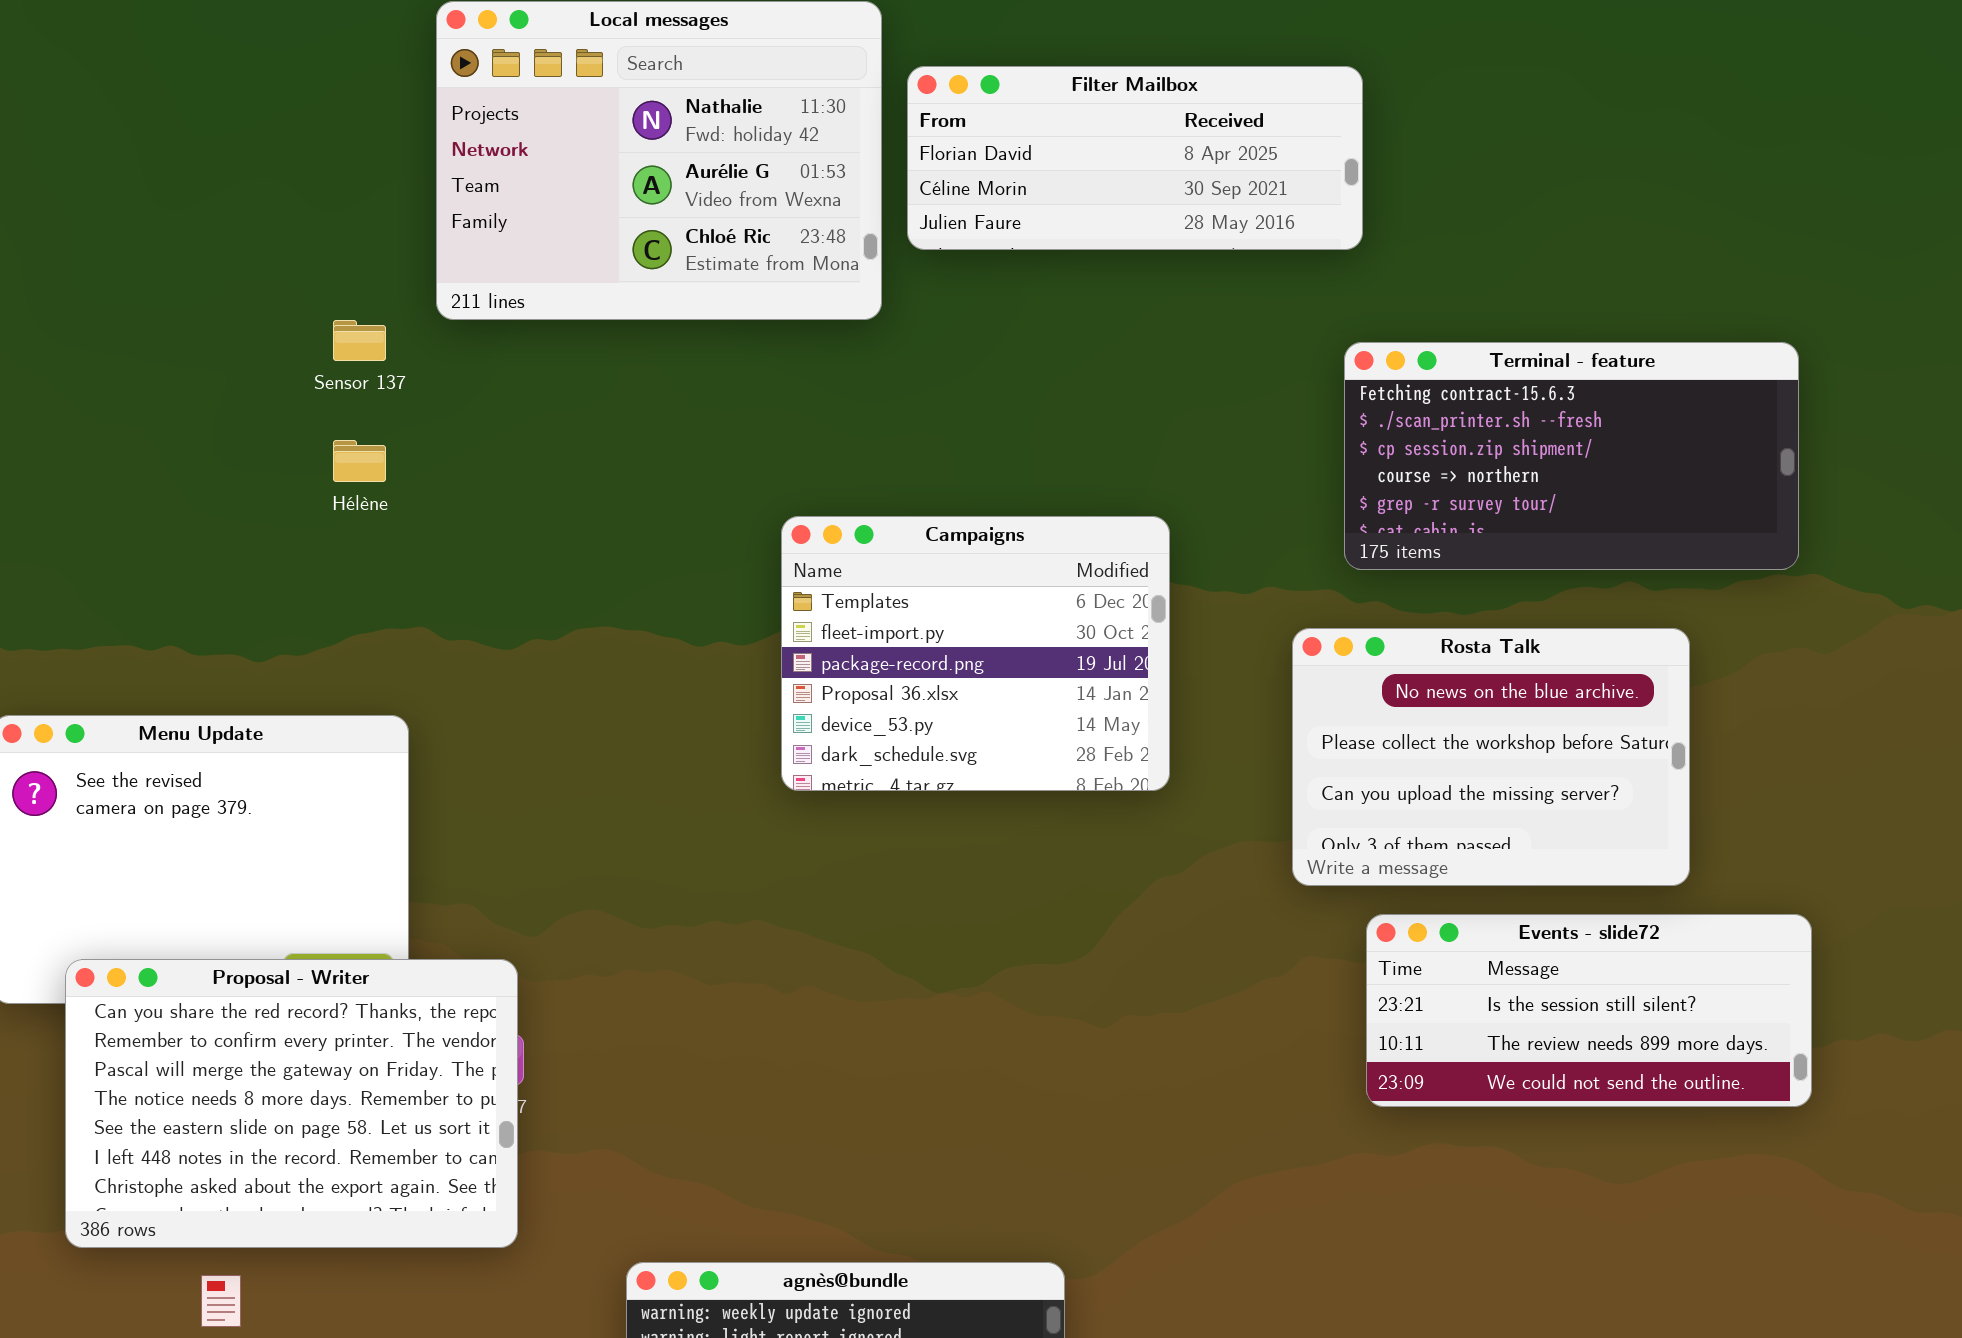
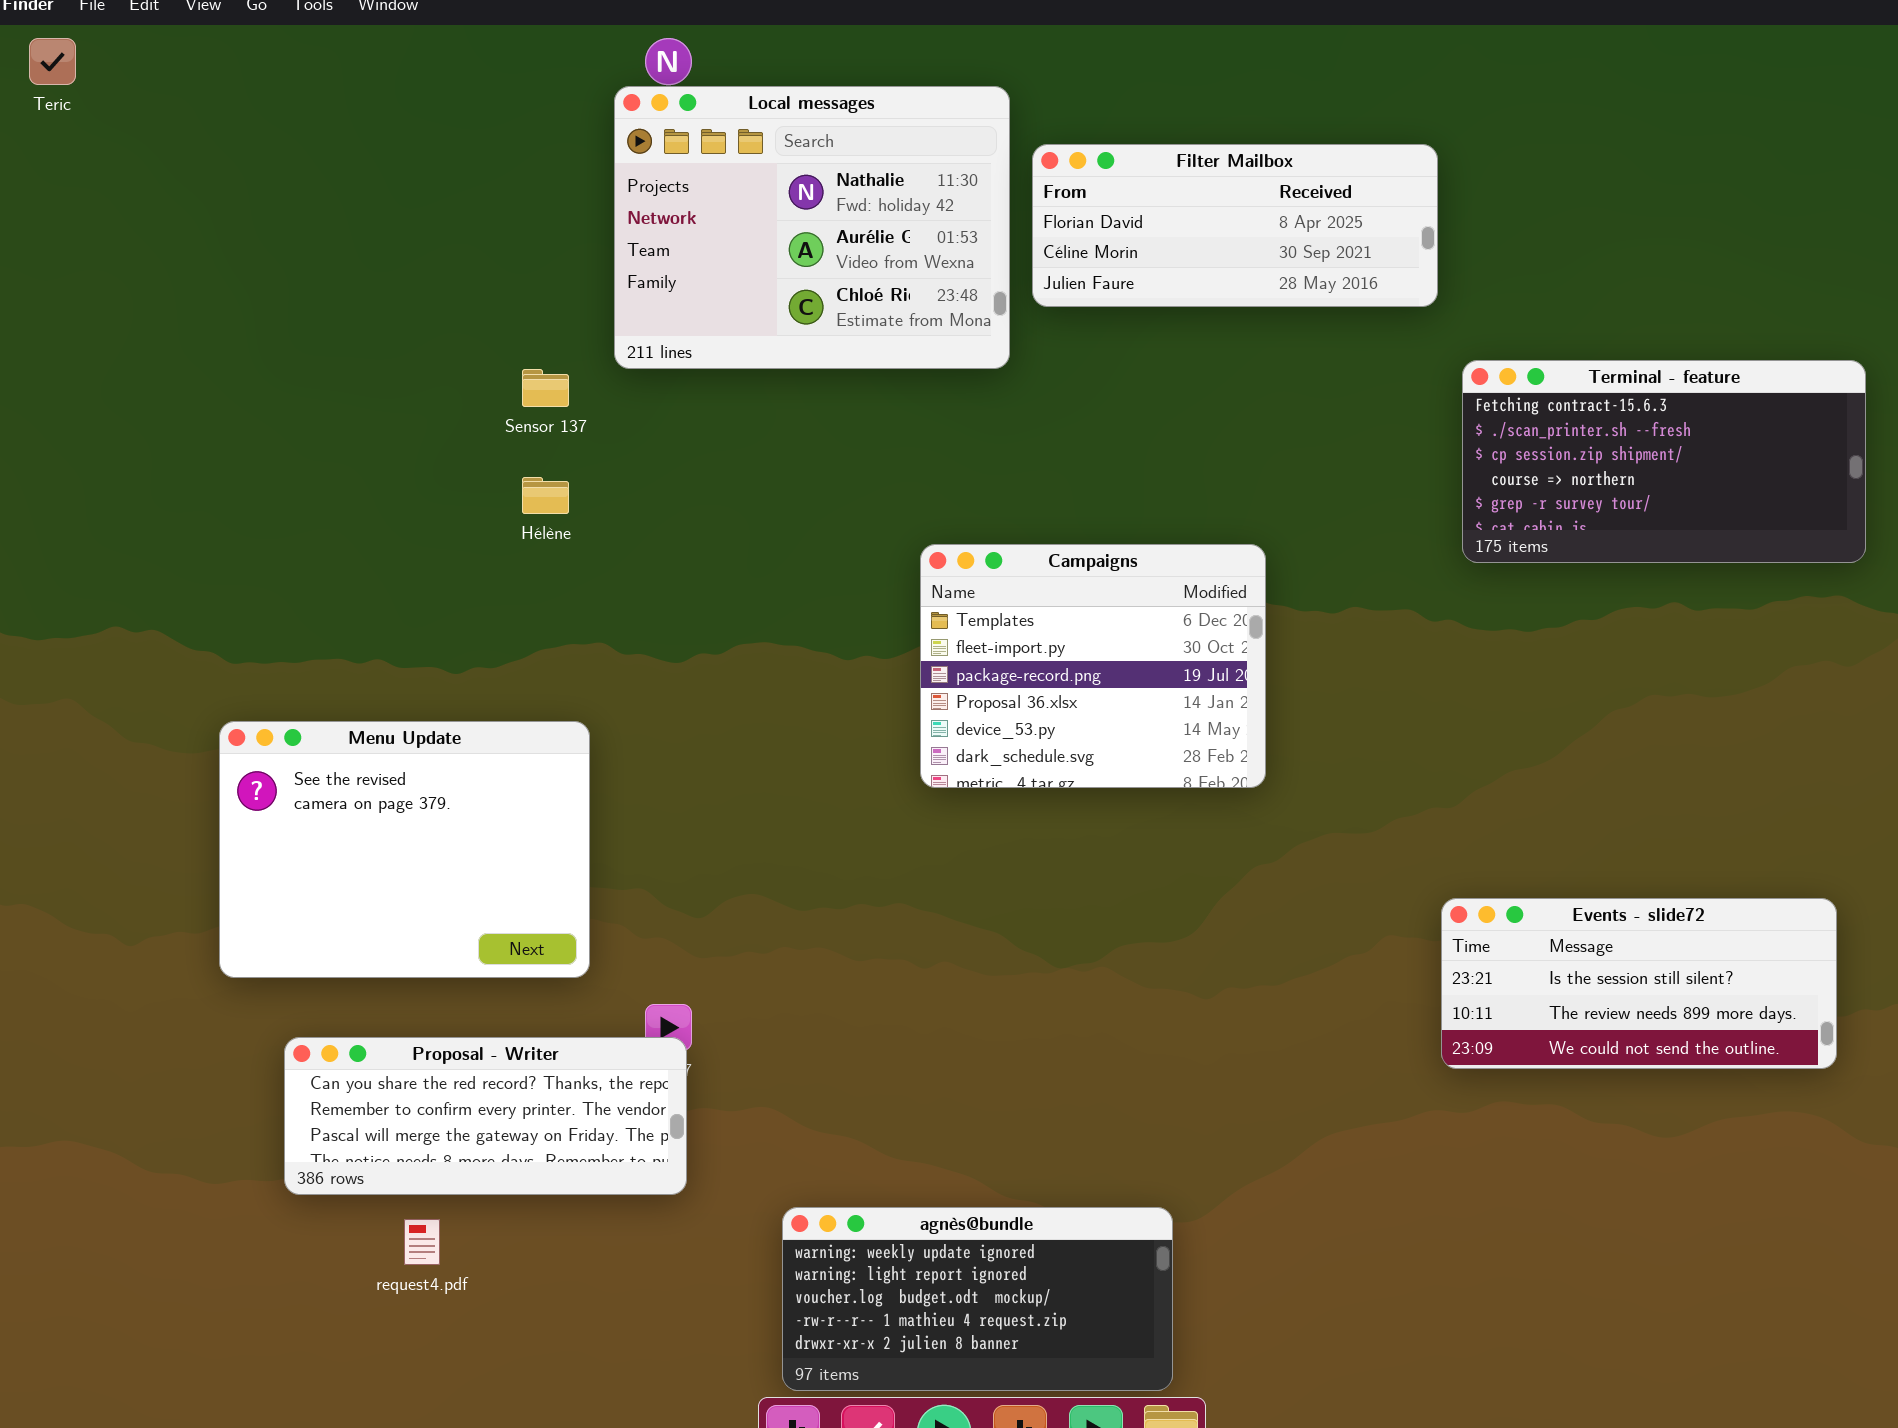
Terminal - feature: [1344,342,1799,570] -> [1462,360,1866,563], moved
Rosta Talk: [1292,628,1690,886] -> none, closed
Proposal - Writer: [65,959,518,1248] -> [284,1037,687,1195], resized

